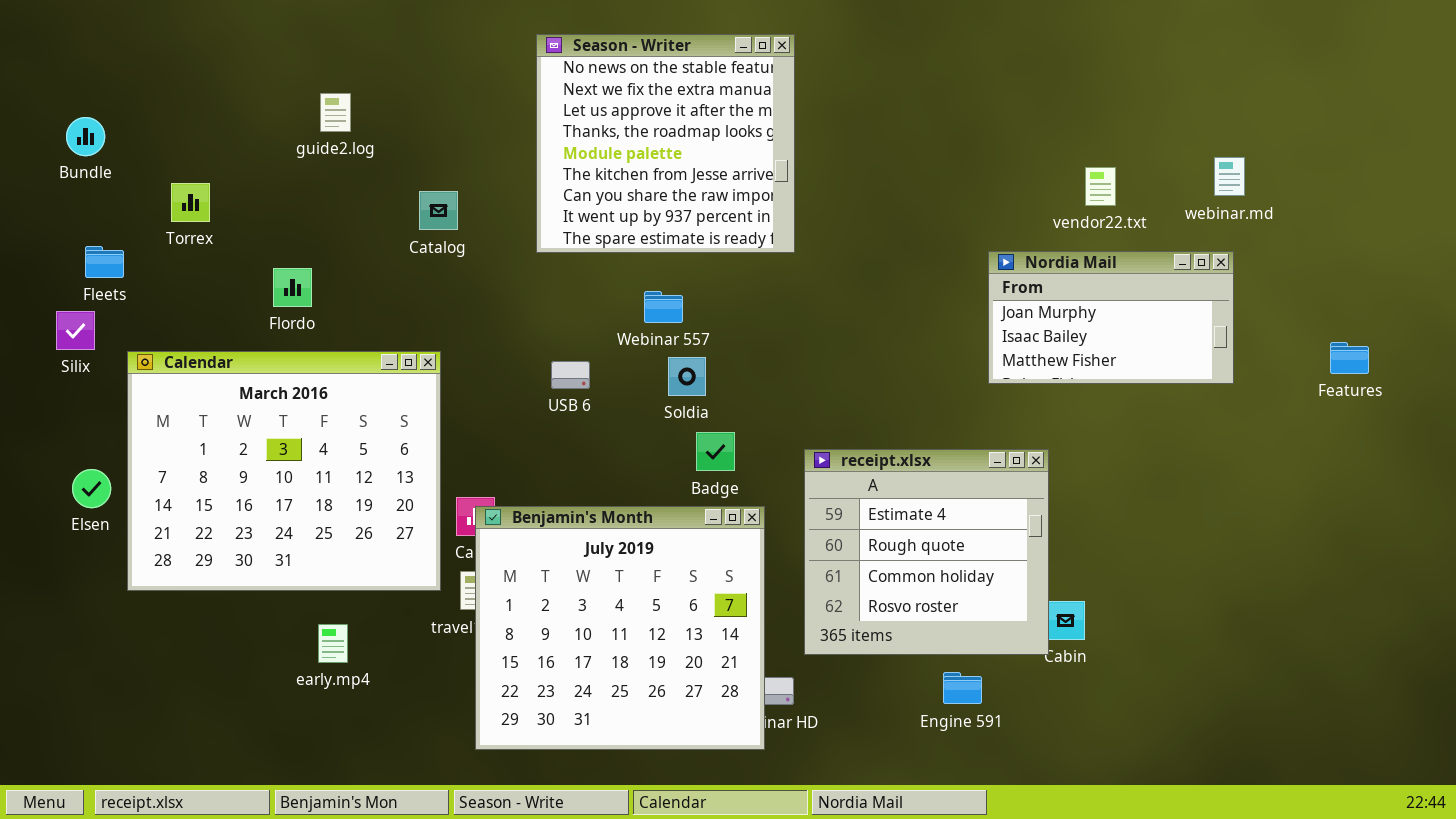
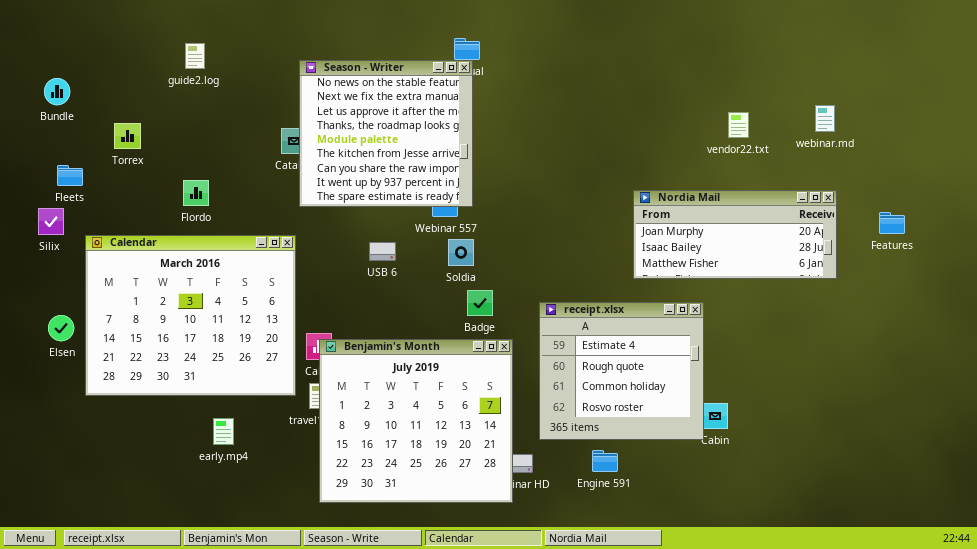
Season - Writer: [536,34,795,253] -> [299,60,473,207], moved
guide2.log: [320,93,351,132] -> [185,43,205,69], moved
Nordia Mail: [988,251,1234,384] -> [633,190,837,279], moved, resized
Features: [1330,342,1369,374] -> [879,212,905,234], moved
Engine 591: [943,672,982,704] -> [592,450,618,472], moved

